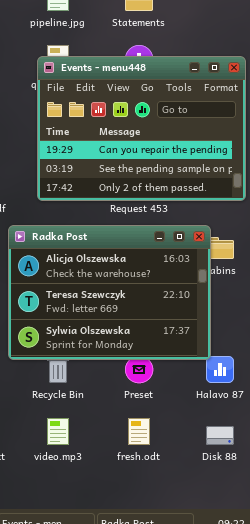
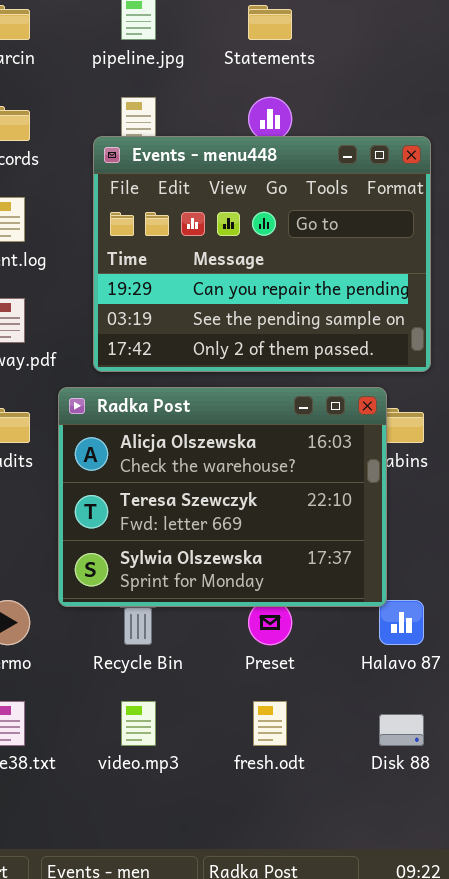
Events - menu448: [37,56,246,201] -> [93,136,431,372], moved

